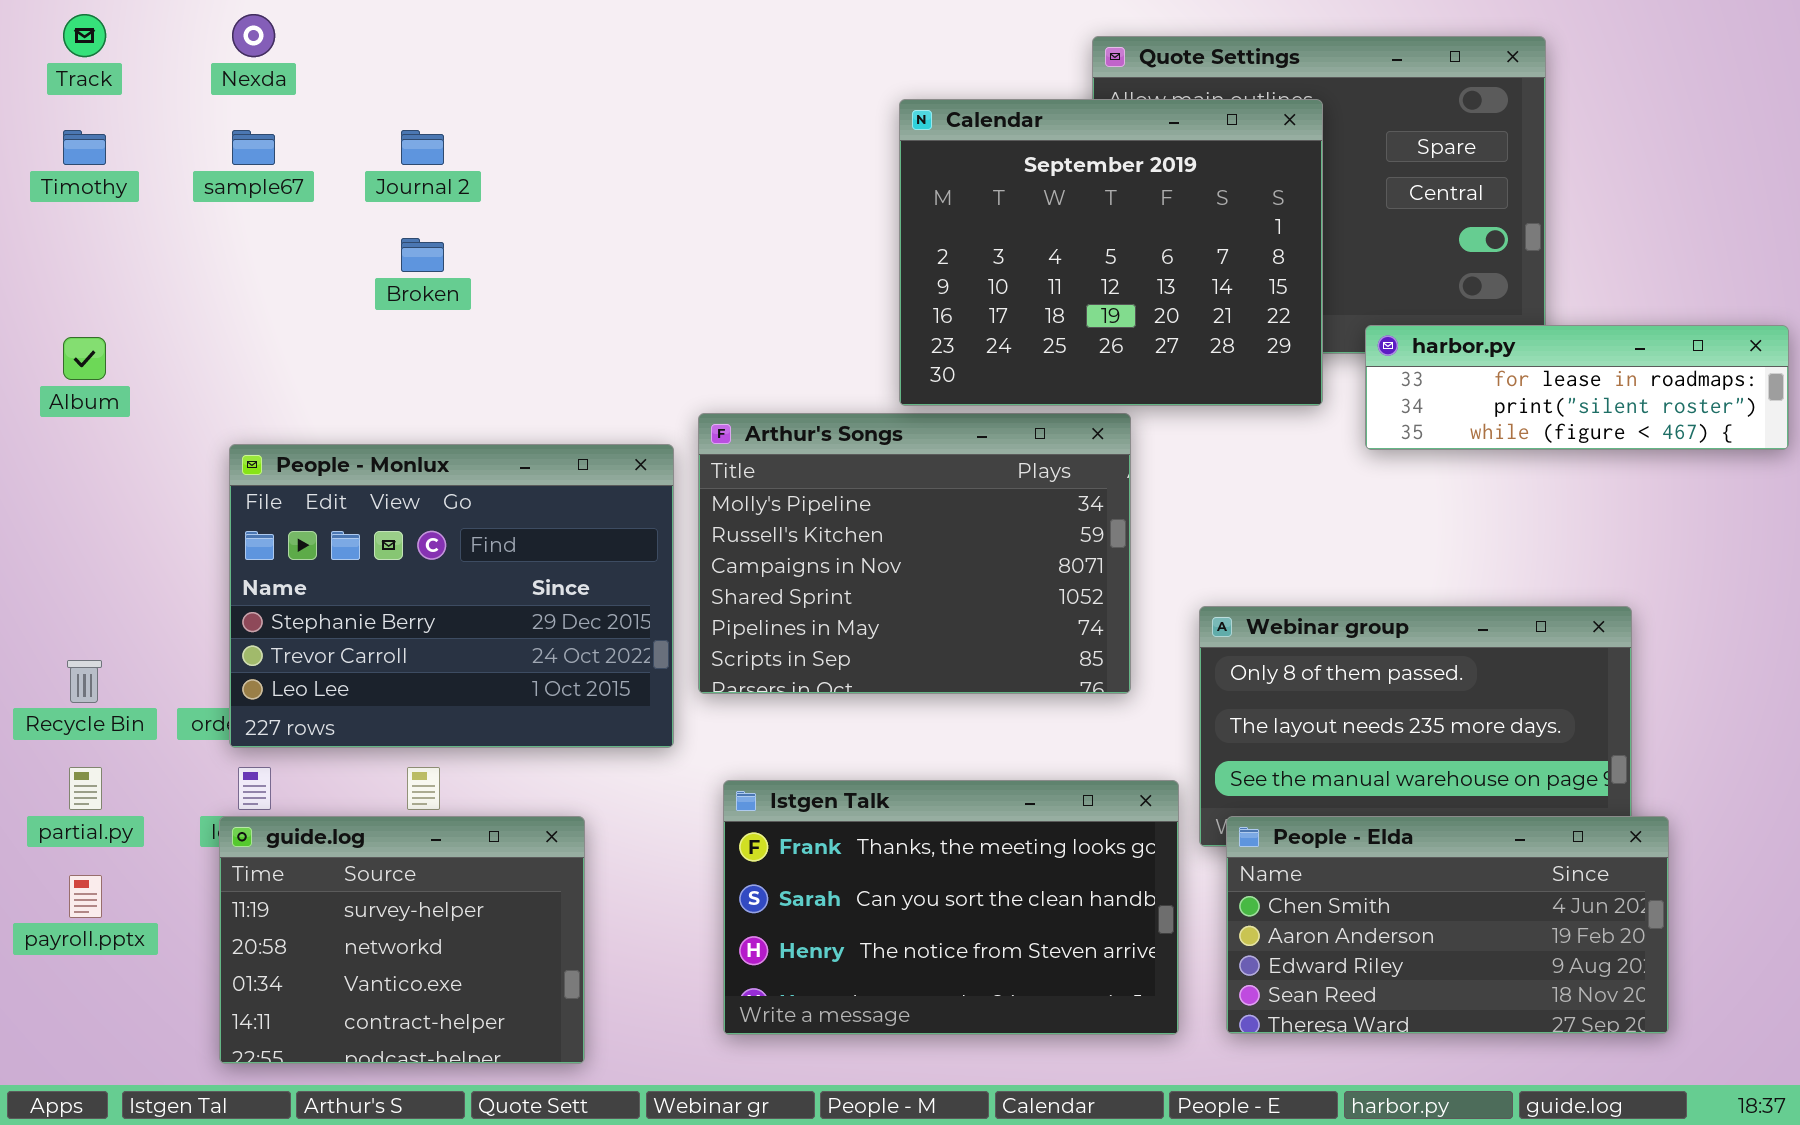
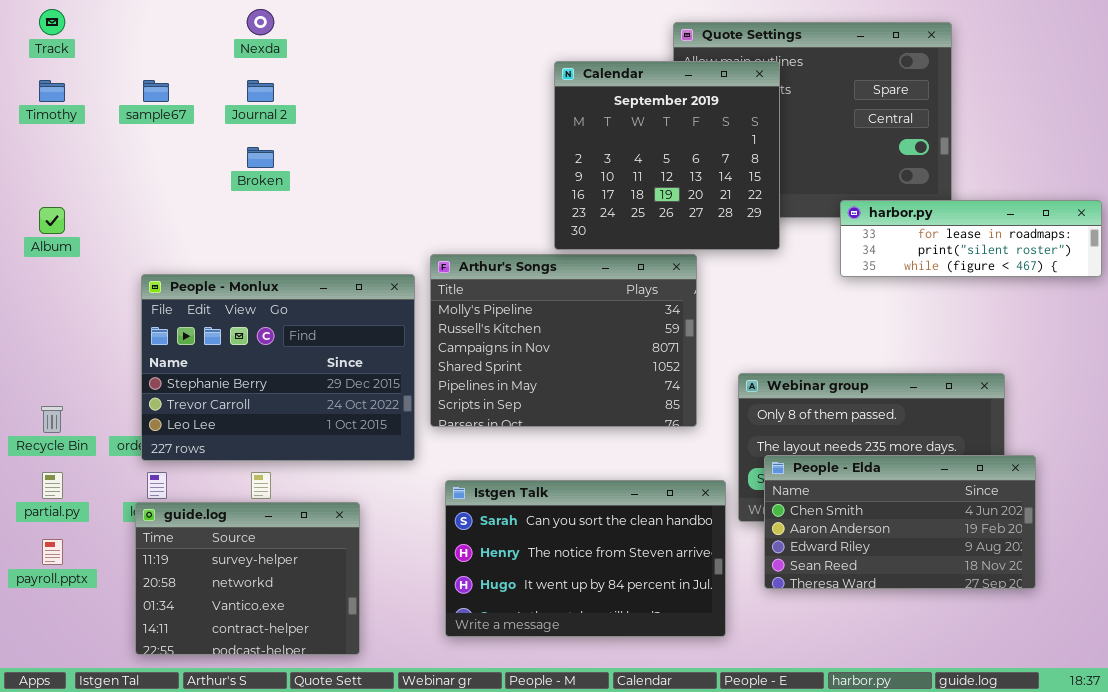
Nexda: [232,14,275,57] -> [247,9,274,35], moved
Calendar: [899,99,1323,406] -> [554,61,780,250], resized
Istgen Talk: [723,780,1179,1035] -> [445,480,726,637], scrolled down 1 row
People - Elda: [1226,816,1669,1034] -> [764,455,1036,589], moved

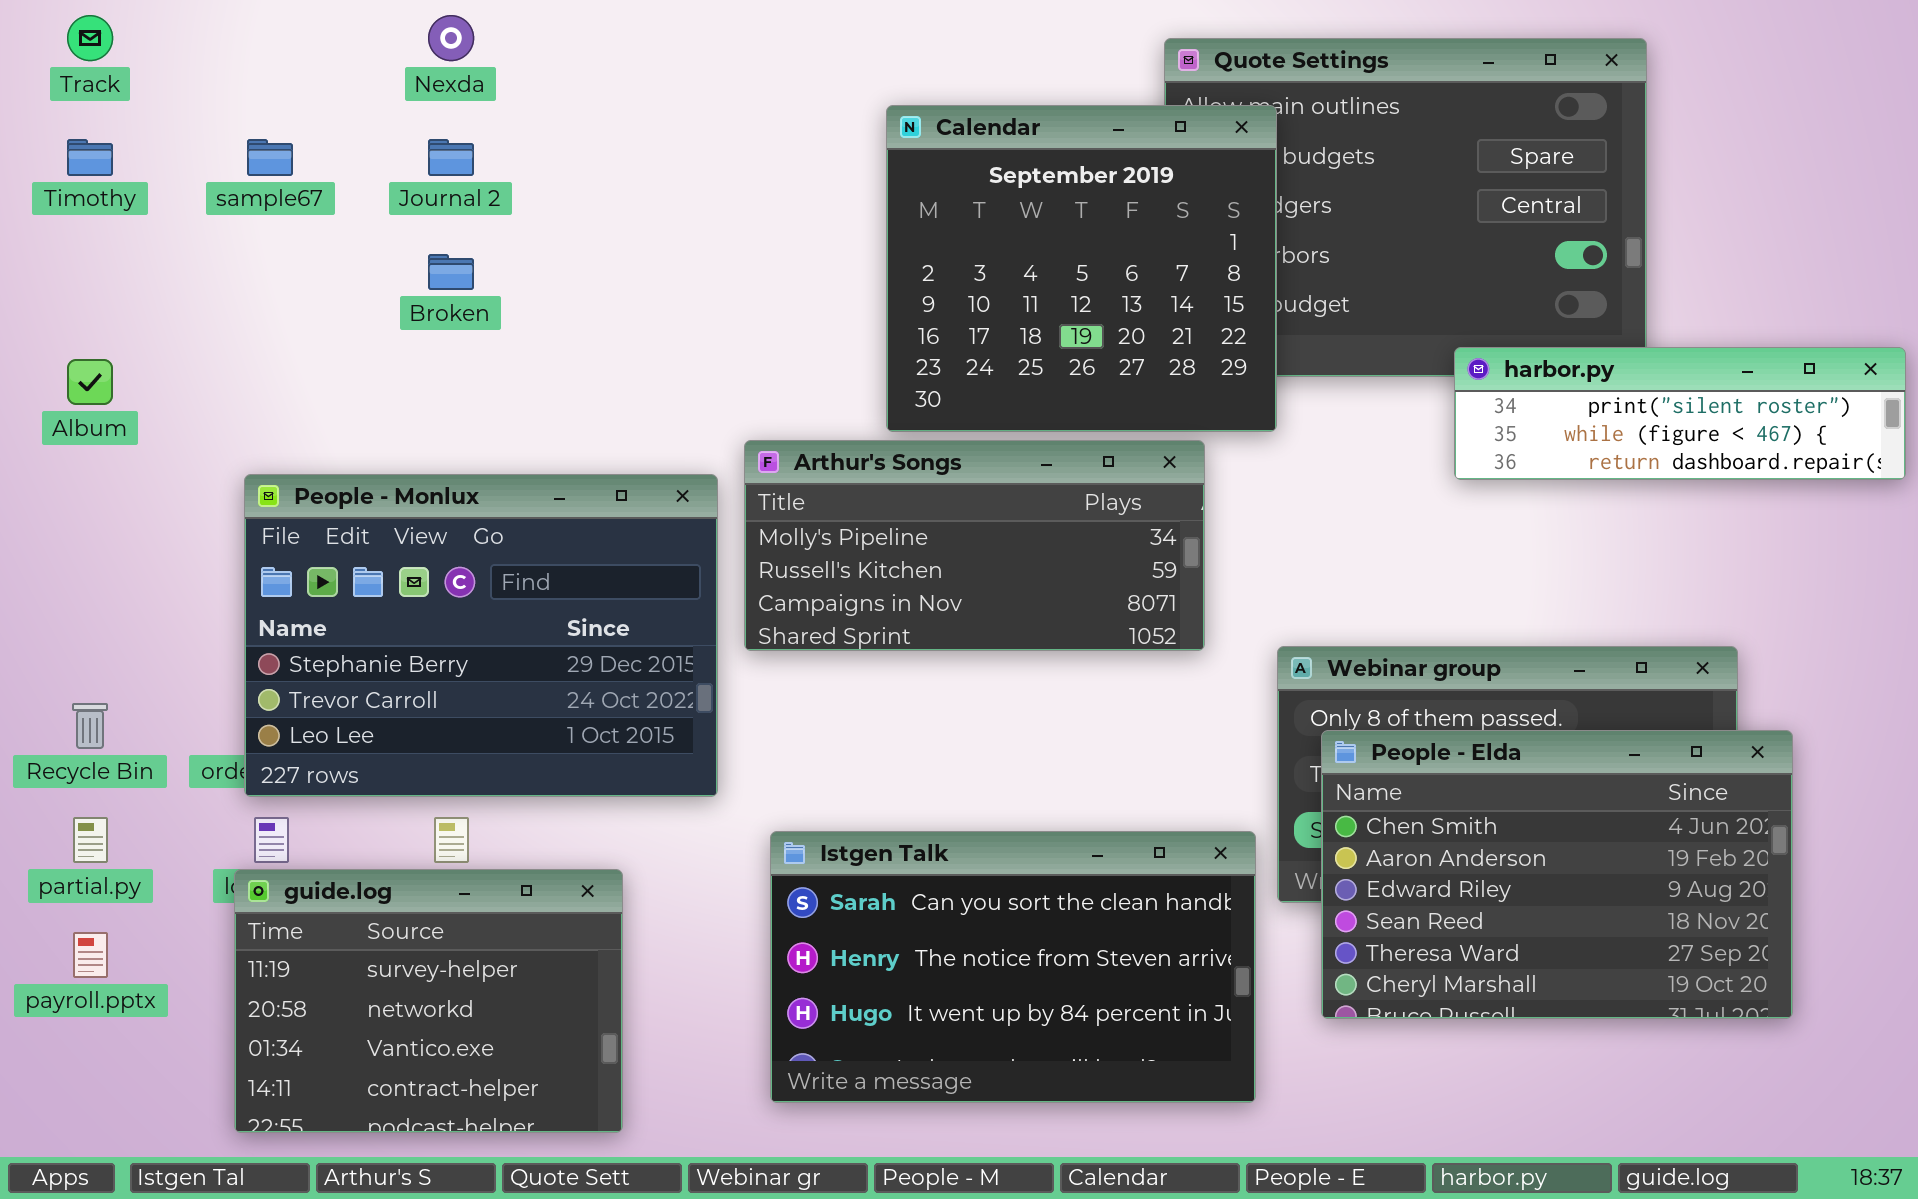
Calendar: [554,61,780,250] -> [886,105,1277,432], moved
harbor.py: [840,200,1102,277] -> [1454,347,1906,480], scrolled down 1 row
Arthur's Songs: [430,254,697,427] -> [744,440,1205,651], resized
People - Elda: [764,455,1036,589] -> [1321,730,1793,1019], resized

